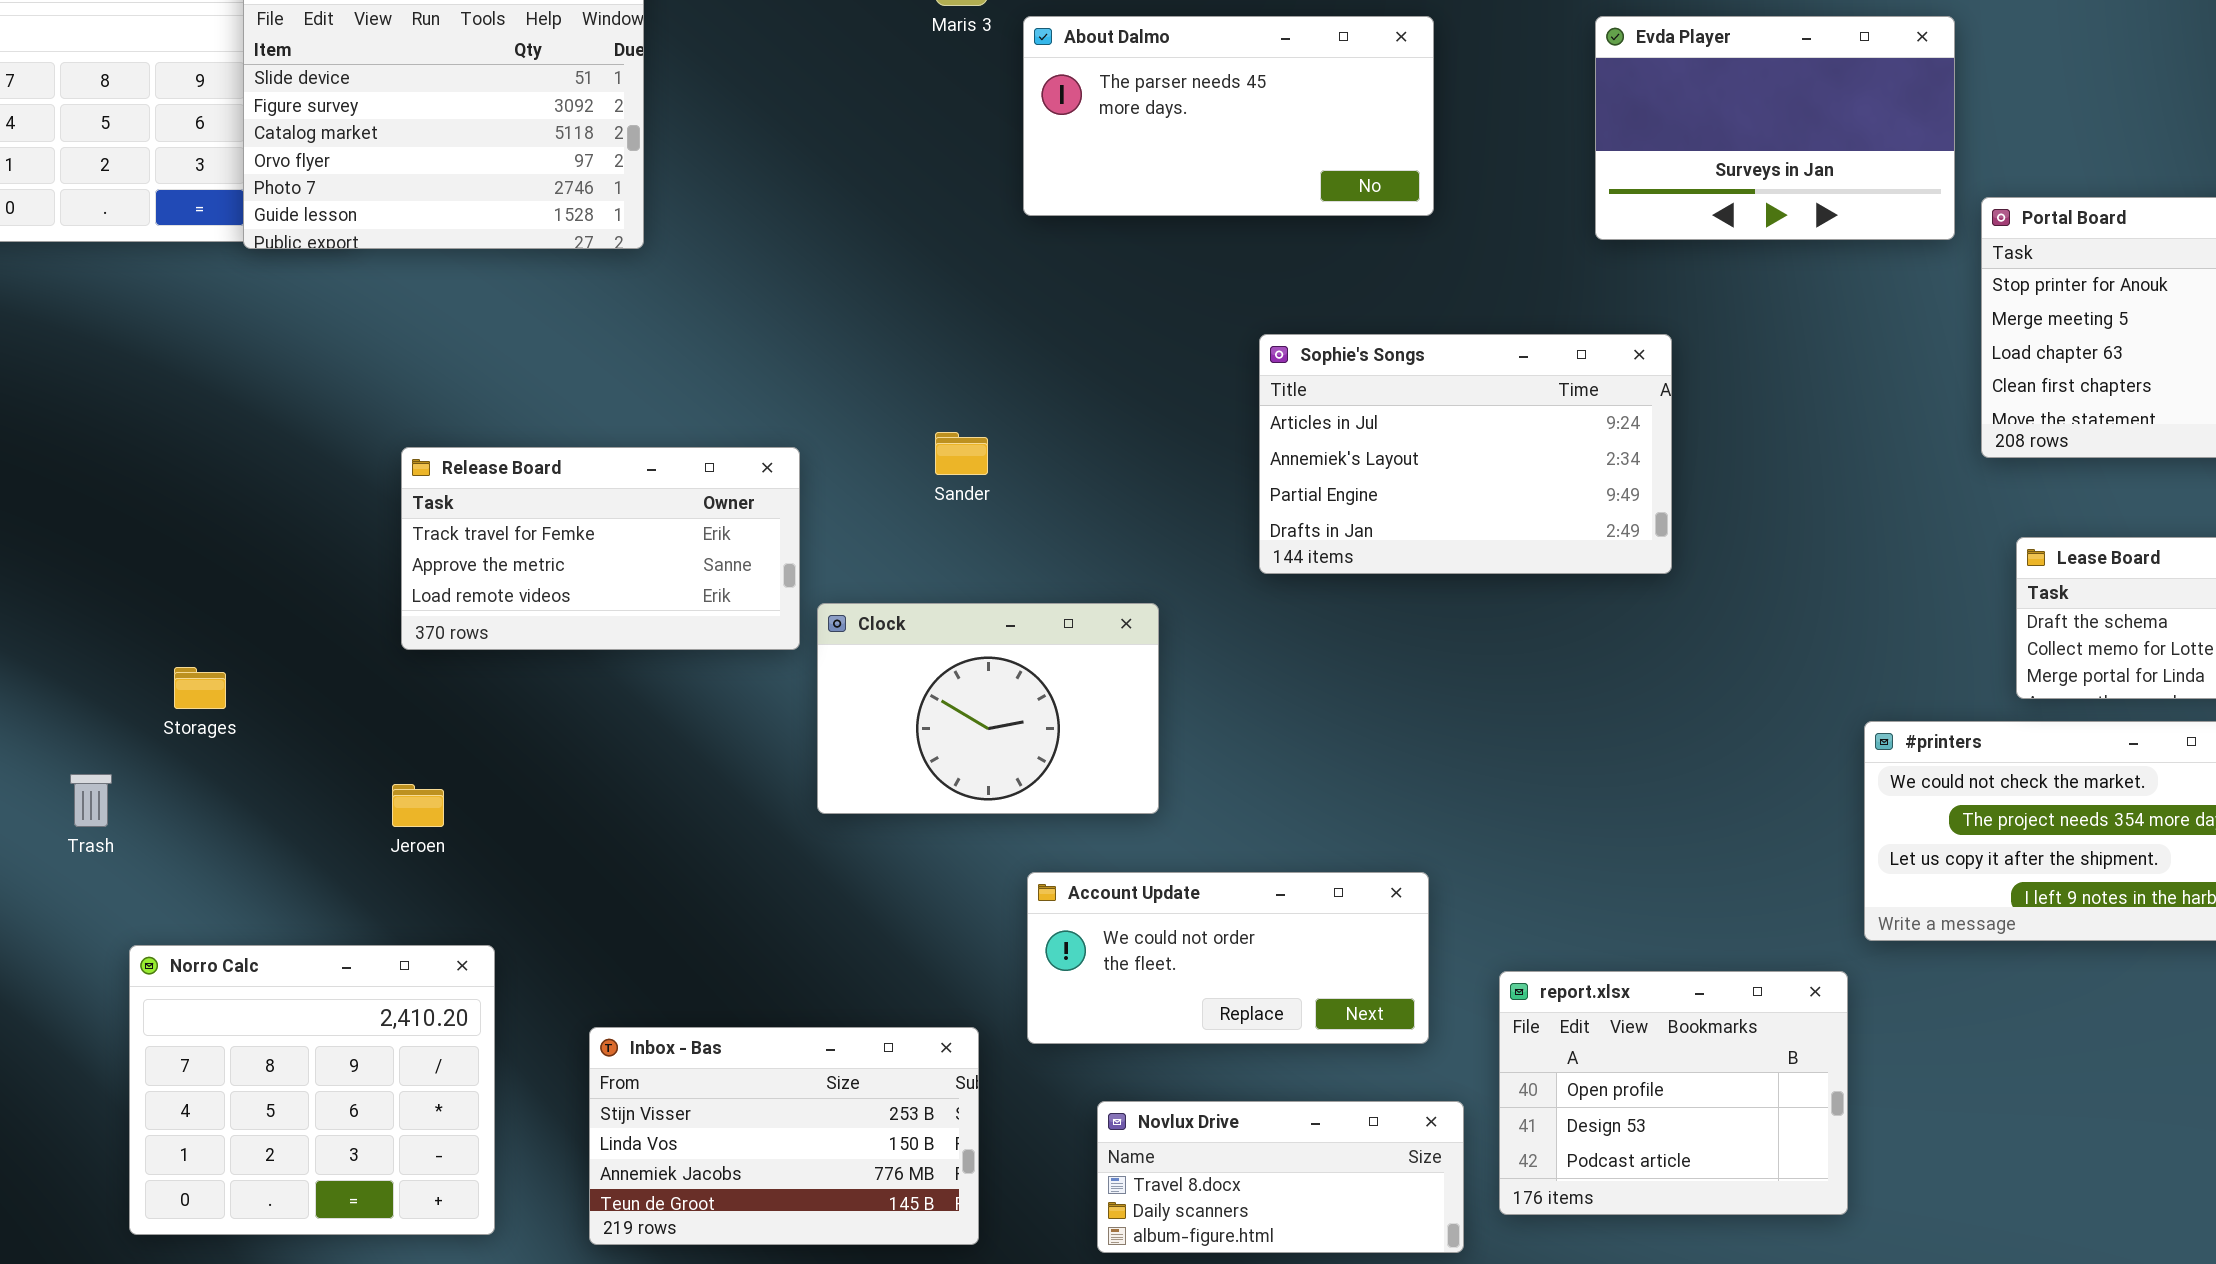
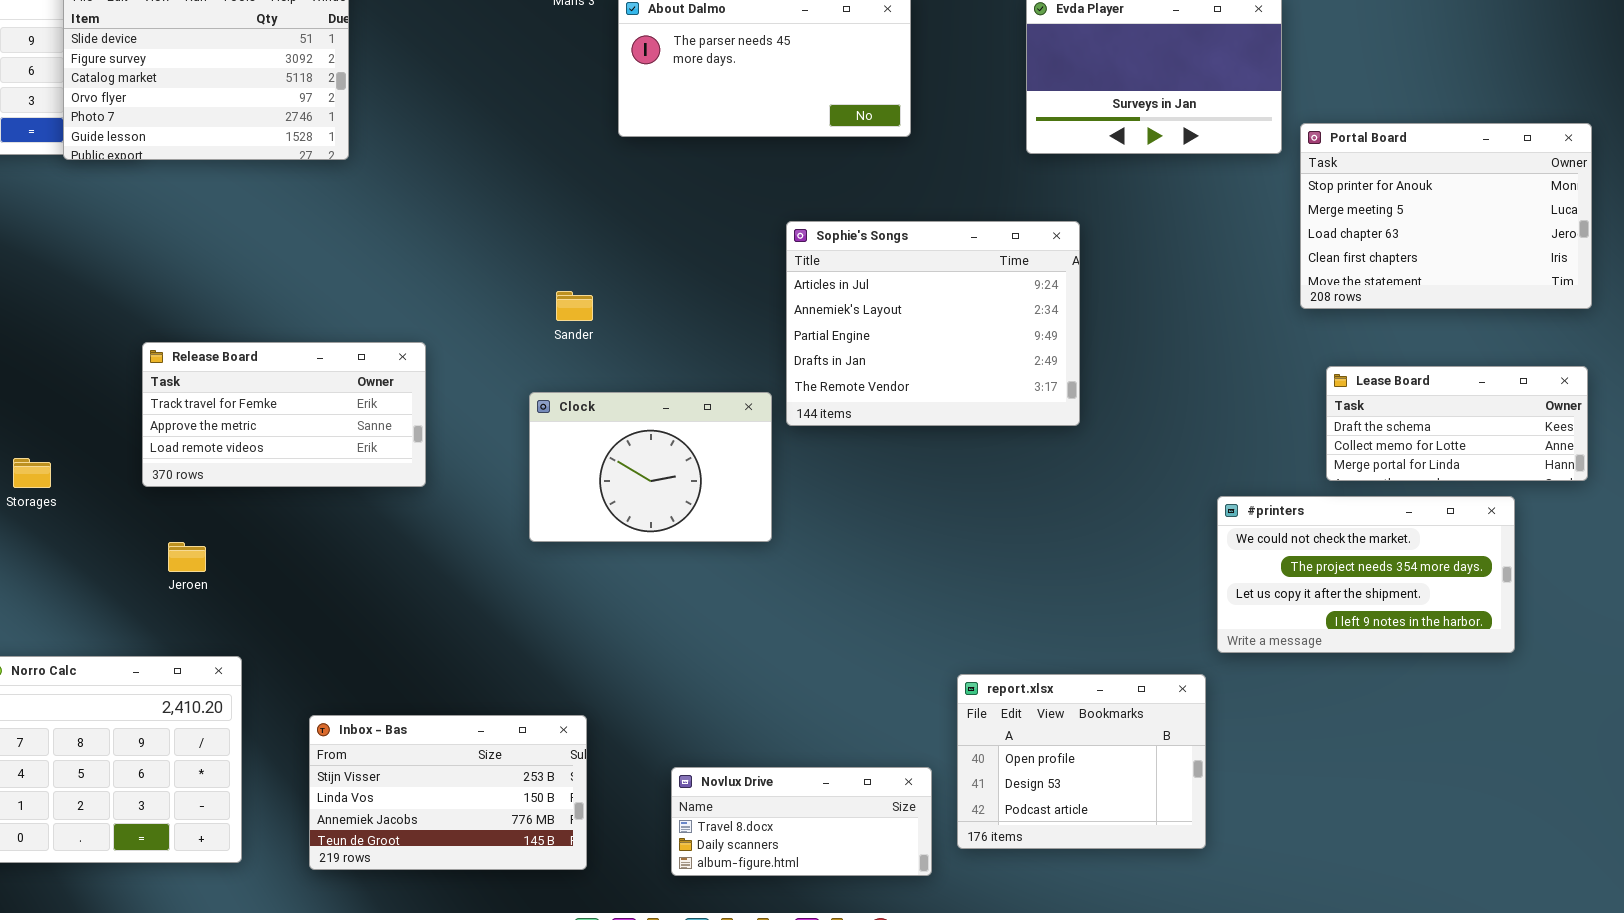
Sophie's Songs: [1259,334,1672,574] -> [786,221,1080,426], resized
Release Board: [401,447,800,650] -> [142,342,426,487], moved
Clock: [817,603,1159,814] -> [529,392,772,542], moved
Account Update: [1027,872,1429,1044] -> none, closed

